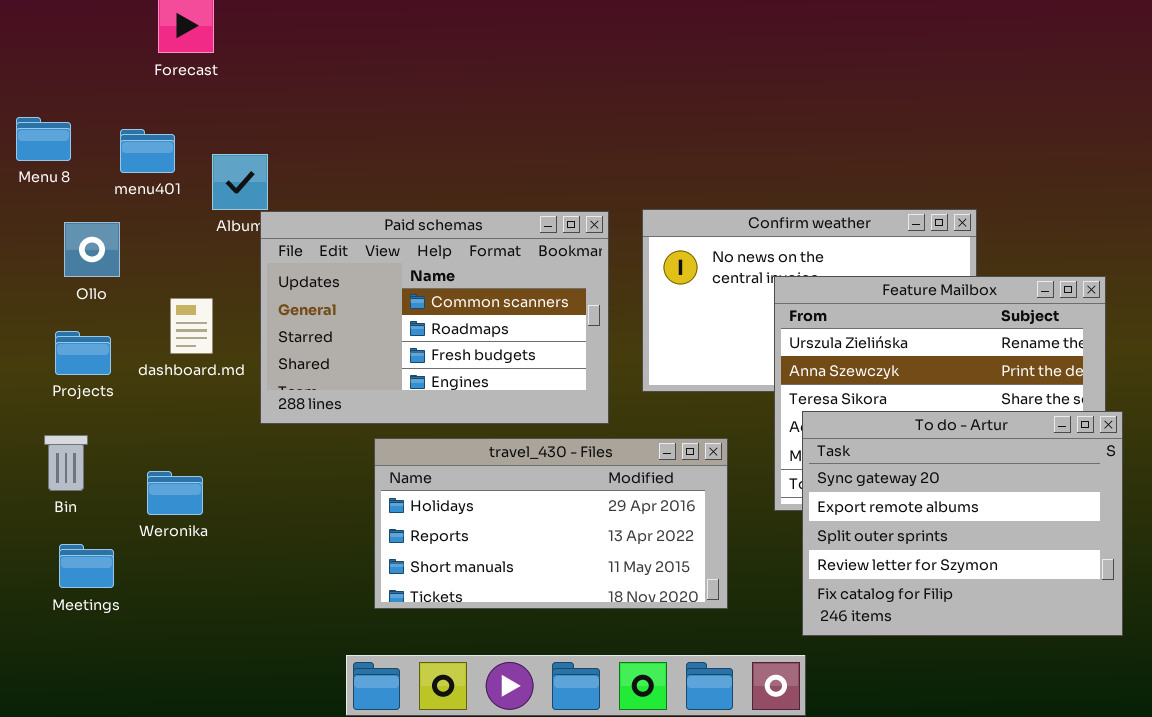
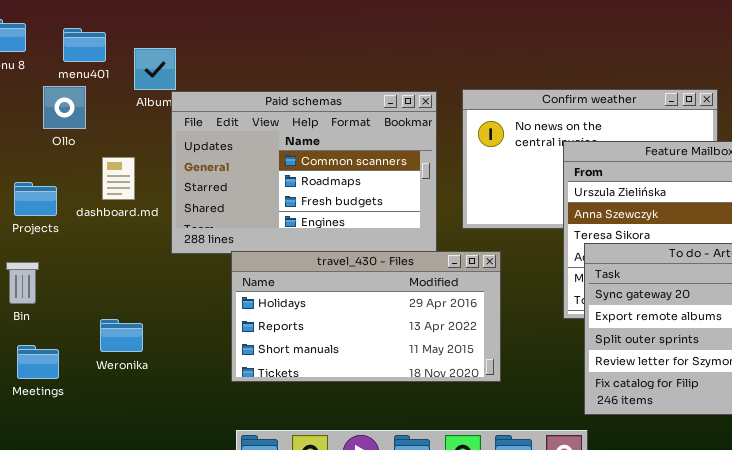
Ollo: [64,222,120,277] -> [43,86,86,129], moved
travel_430 - Files: [374,438,728,609] -> [231,251,501,382], moved
Weronika: [147,471,203,515] -> [100,319,143,352], moved

